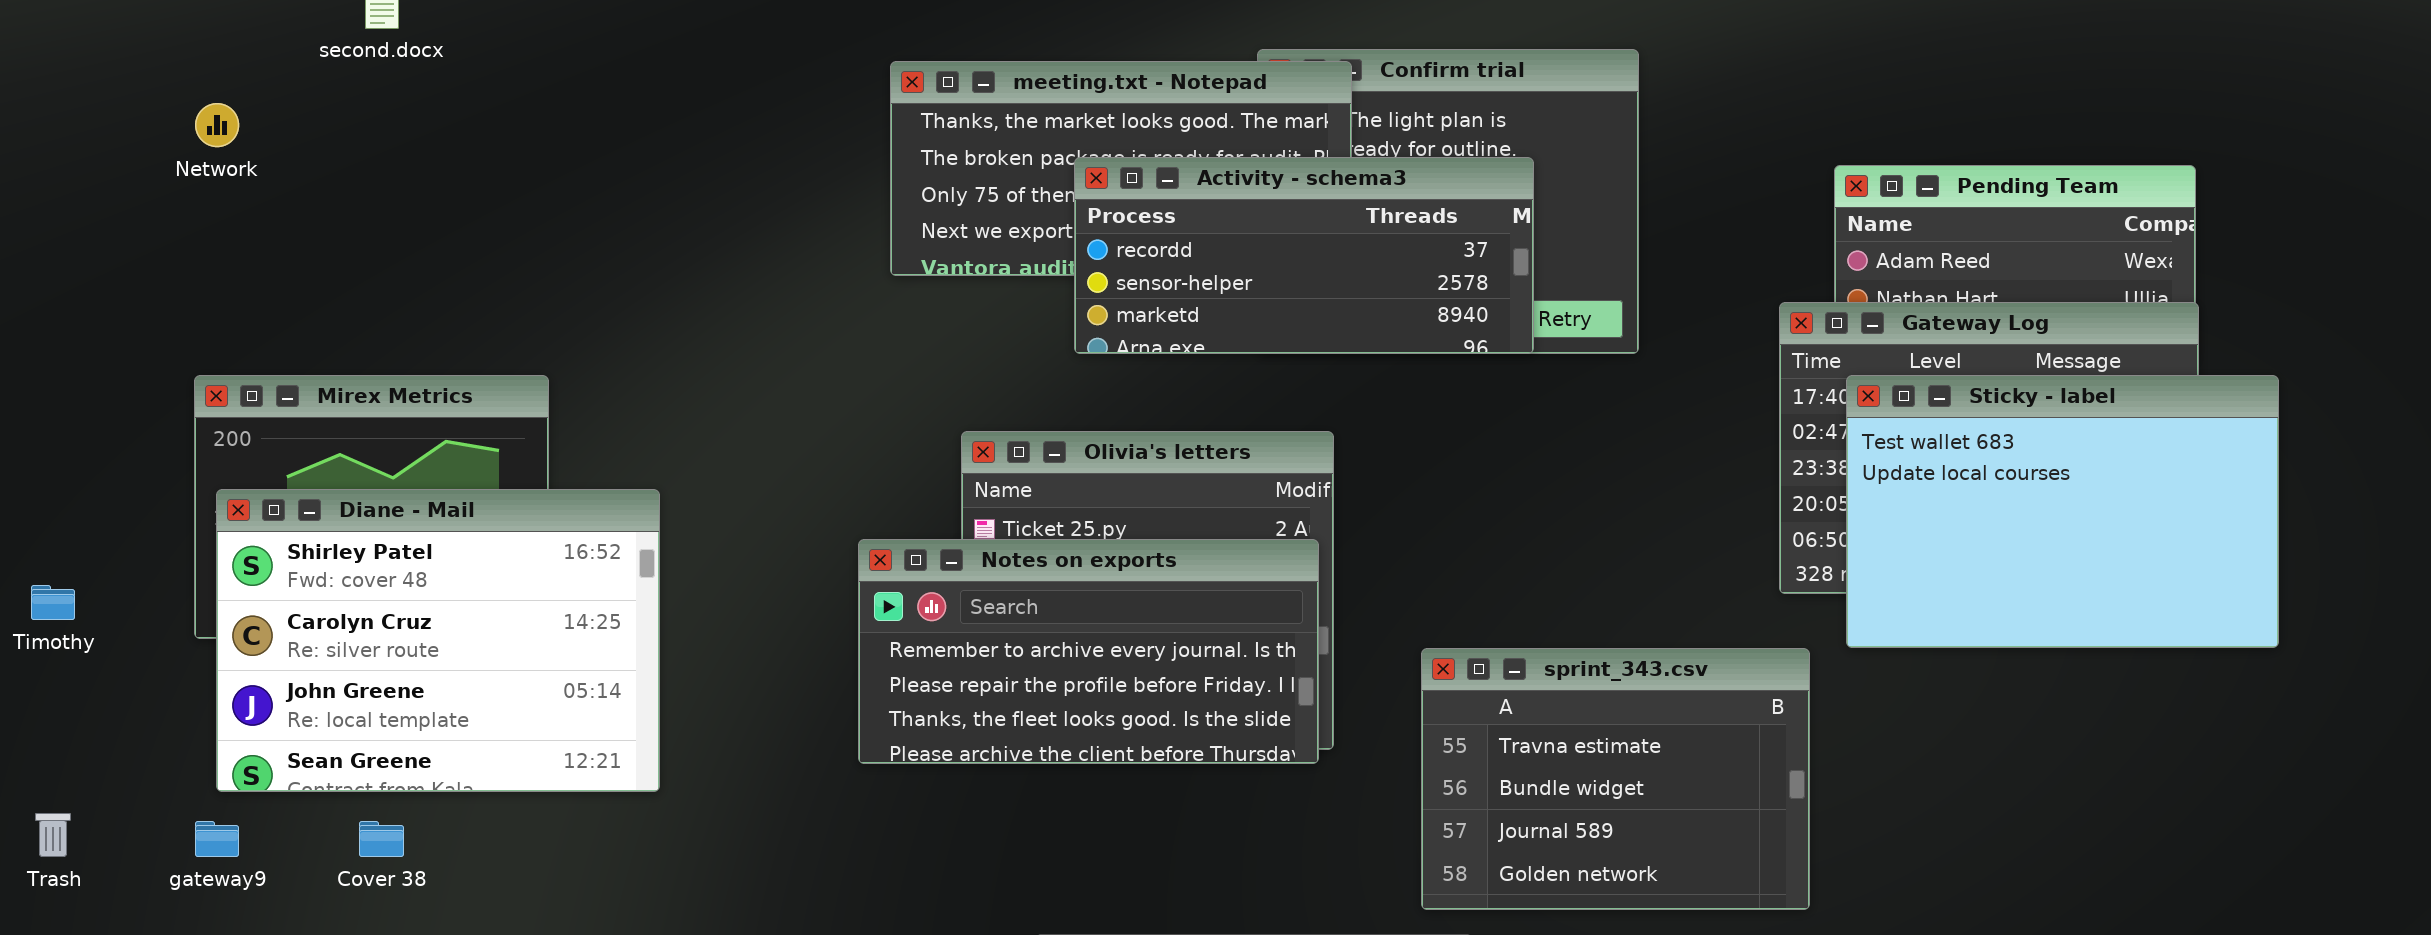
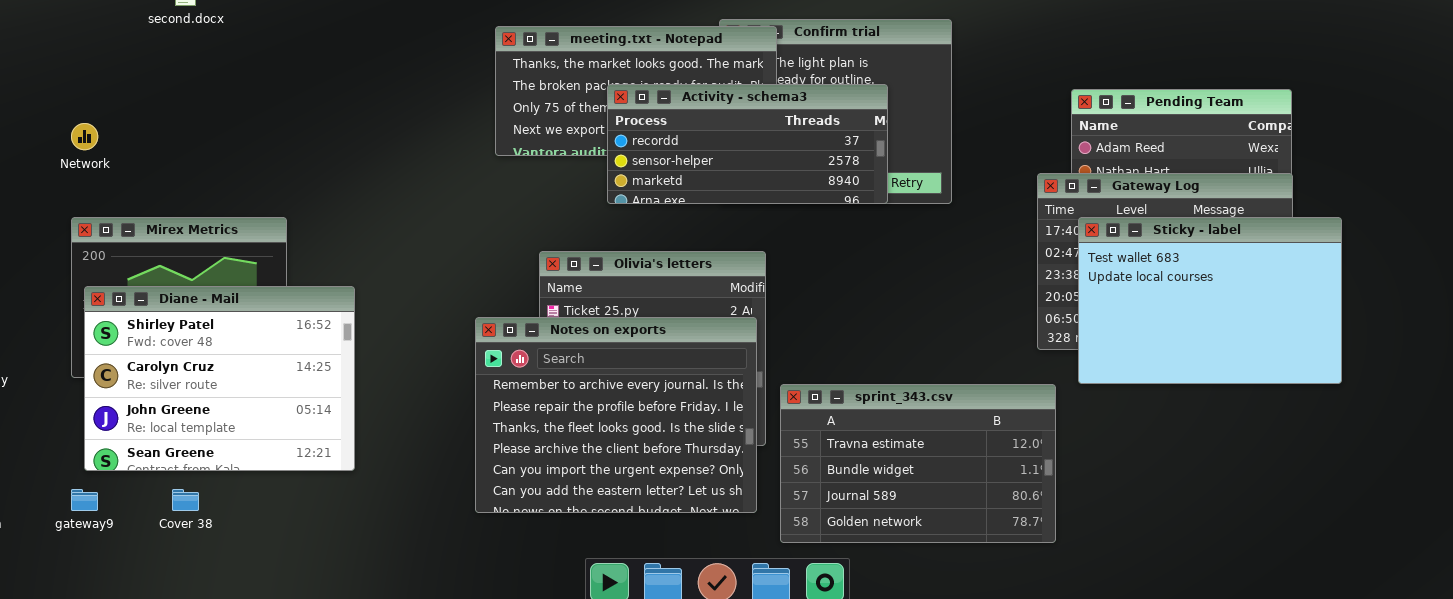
Network: [195,103,239,147] -> [71,123,98,150], moved
Notes on exports: [858,539,1319,764] -> [475,317,757,513], resized
sprint_343.csv: [1421,648,1810,910] -> [780,384,1056,543], resized

